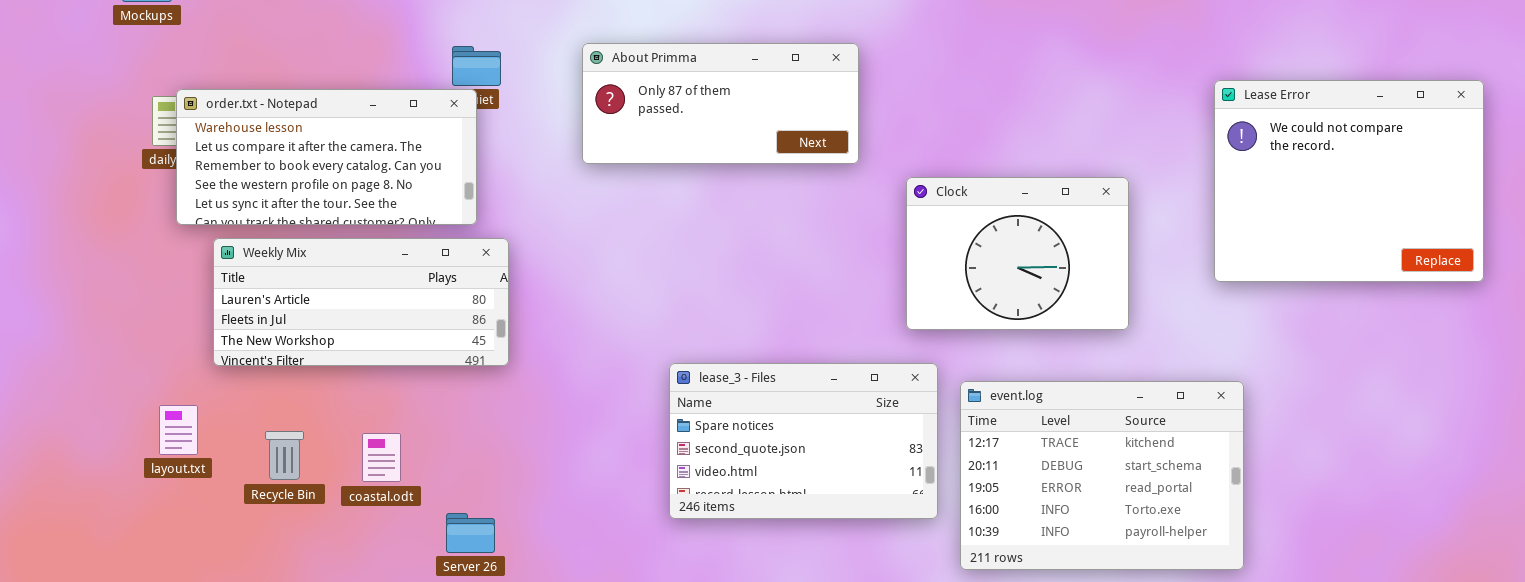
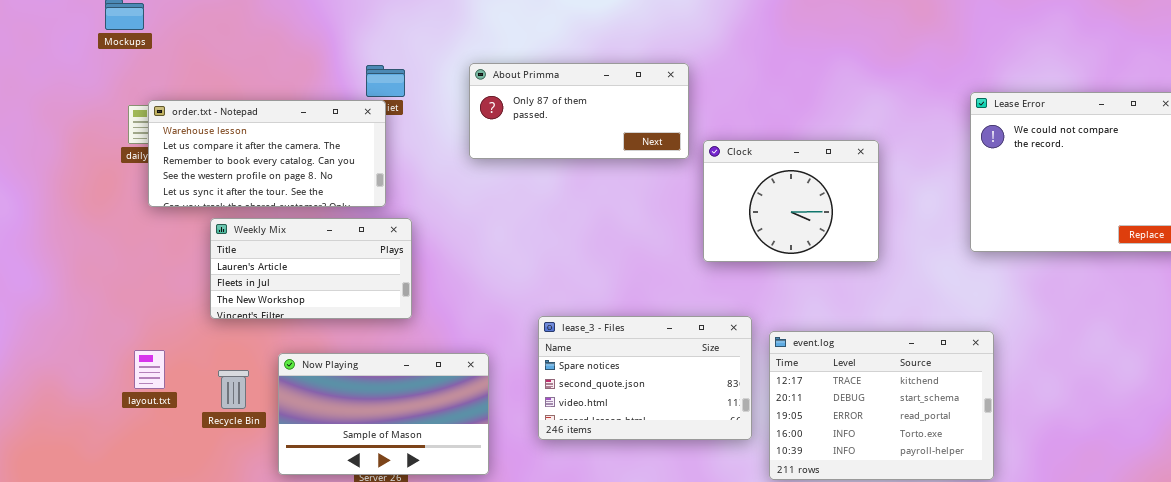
Clock: [906,177,1129,330] -> [703,140,879,262], moved
Weekly Mix: [213,238,509,366] -> [210,218,412,319], resized
Now Playing: none -> [278,353,489,475], opened

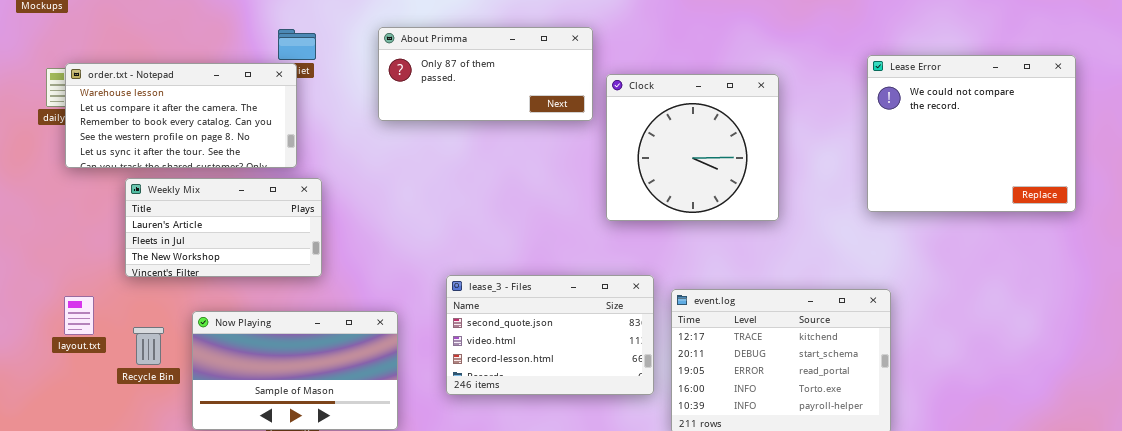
Clock: [703,140,879,262] -> [606,74,779,221], resized
lease_3 - Files: [538,316,752,440] -> [446,275,654,395], scrolled down 1 row
layout.txt: [134,350,165,389] -> [64,296,94,335], moved

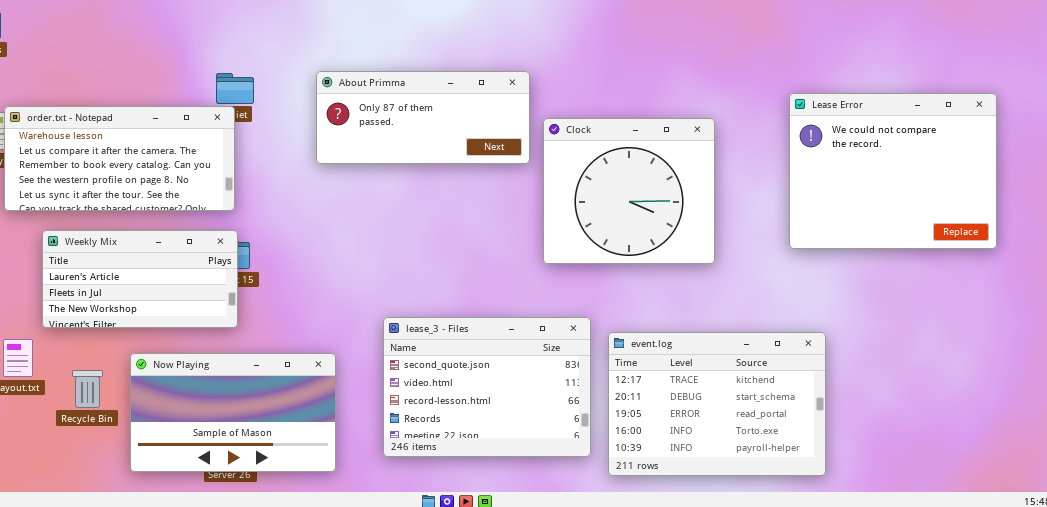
Lease Error: [867,55,1076,212] -> [789,93,997,249], moved
Weekly Mix: [125,178,322,277] -> [42,230,238,328], moved
lease_3 - Files: [446,275,654,395] -> [383,317,591,457], resized

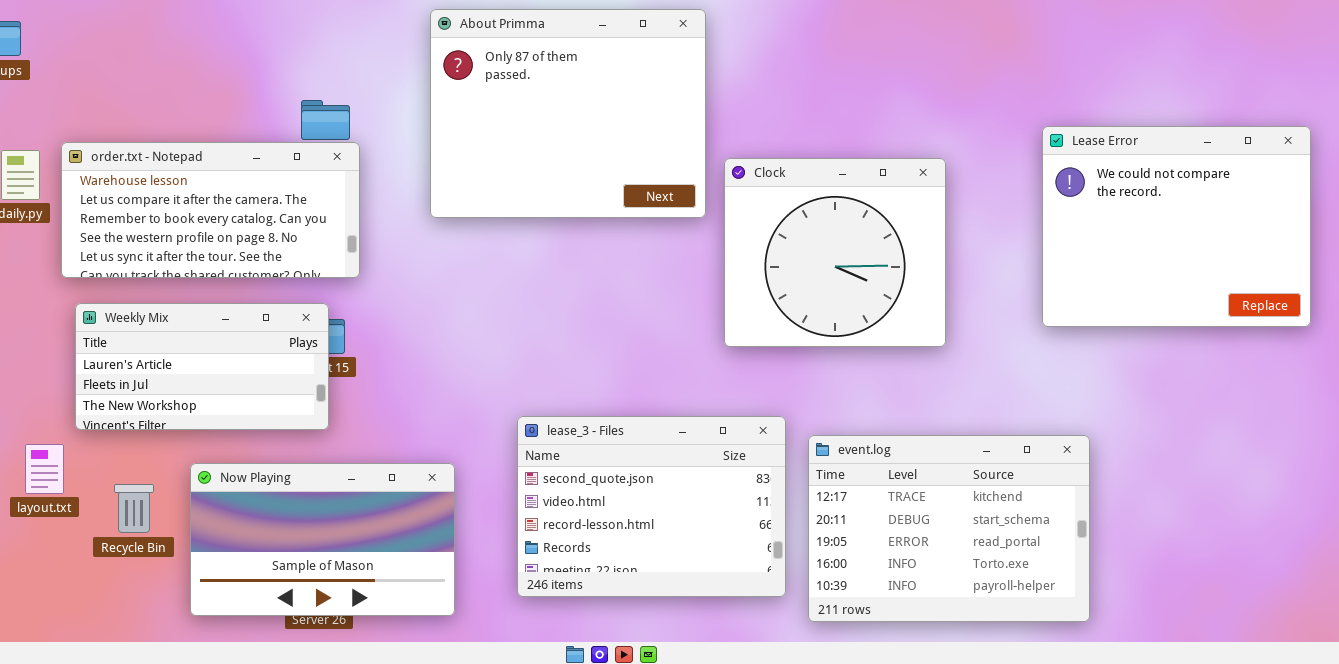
About Primma: [316,71,530,164] -> [430,9,706,218], resized
order.txt - Notepad: [4,106,235,211] -> [61,142,360,278], moved

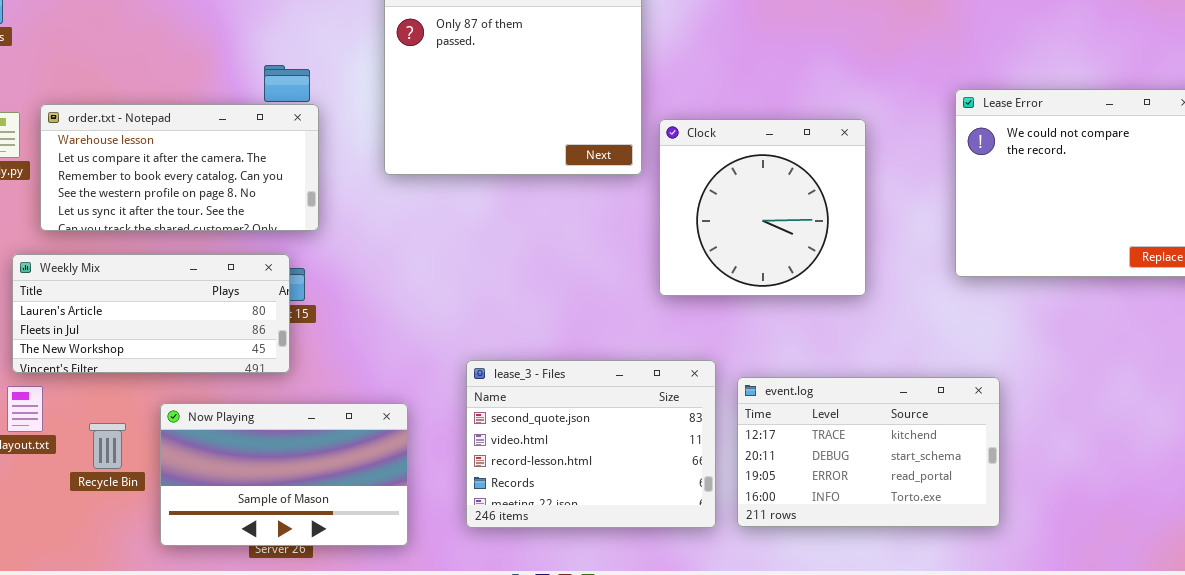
Weekly Mix: [75,303,329,430] -> [12,254,290,373], resized
event.log: [808,435,1090,622] -> [737,377,1000,527], resized

